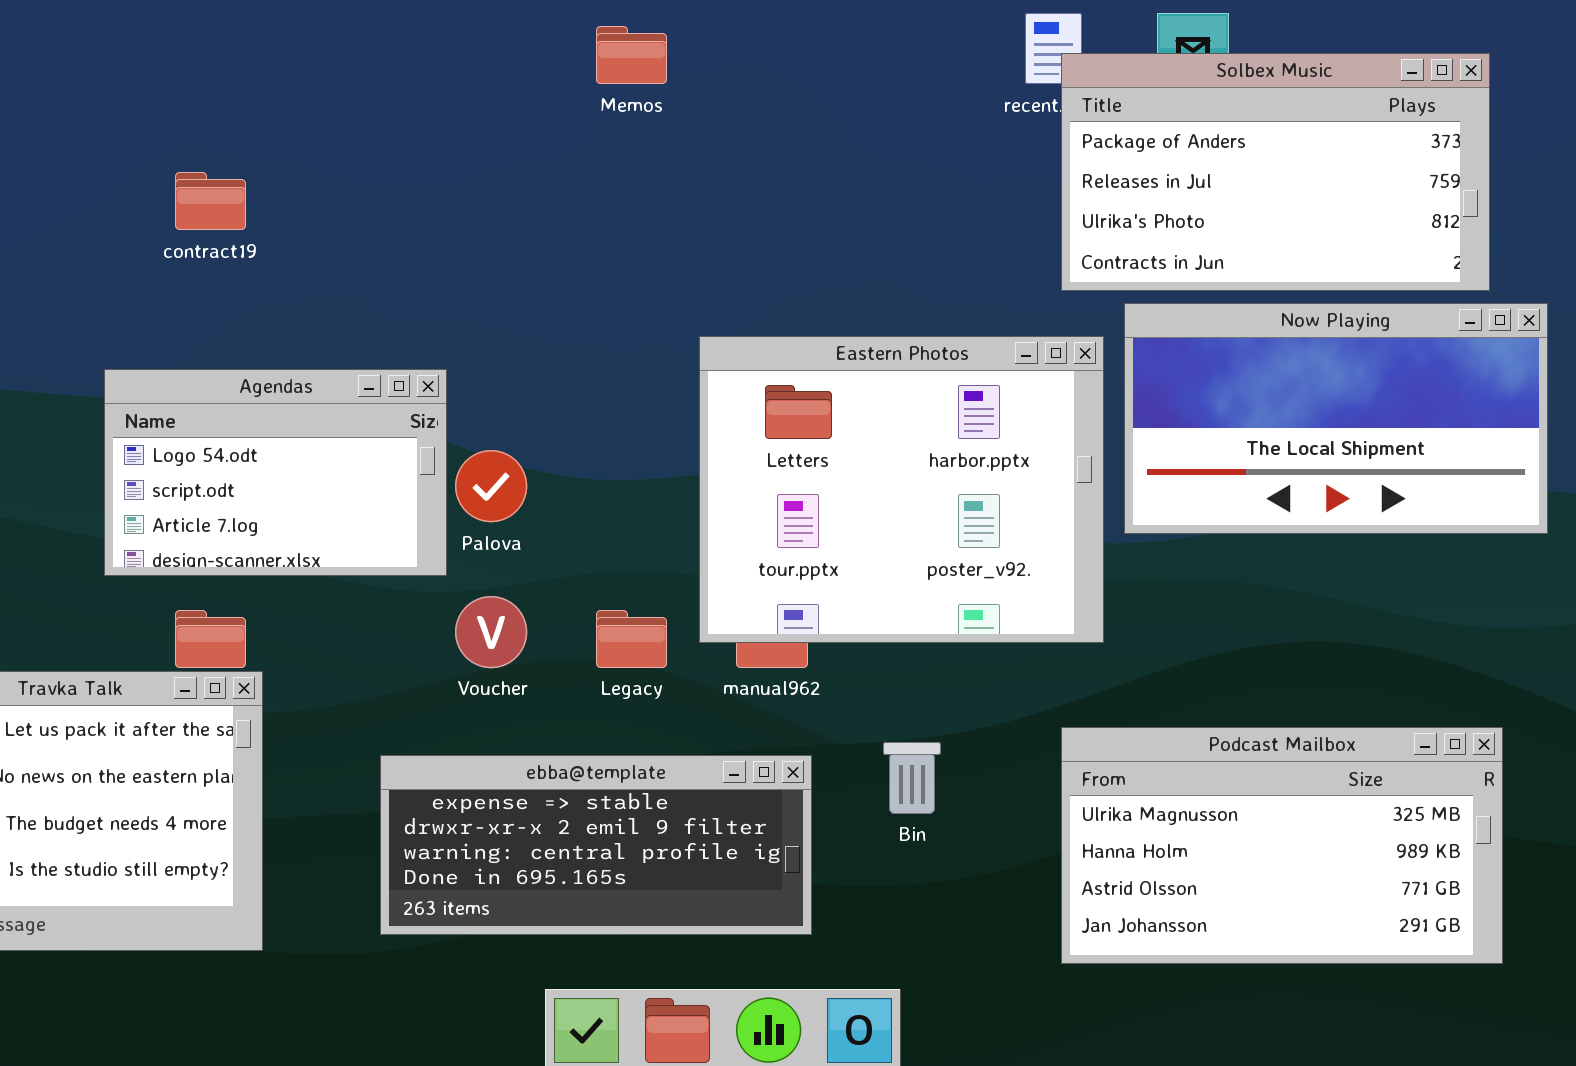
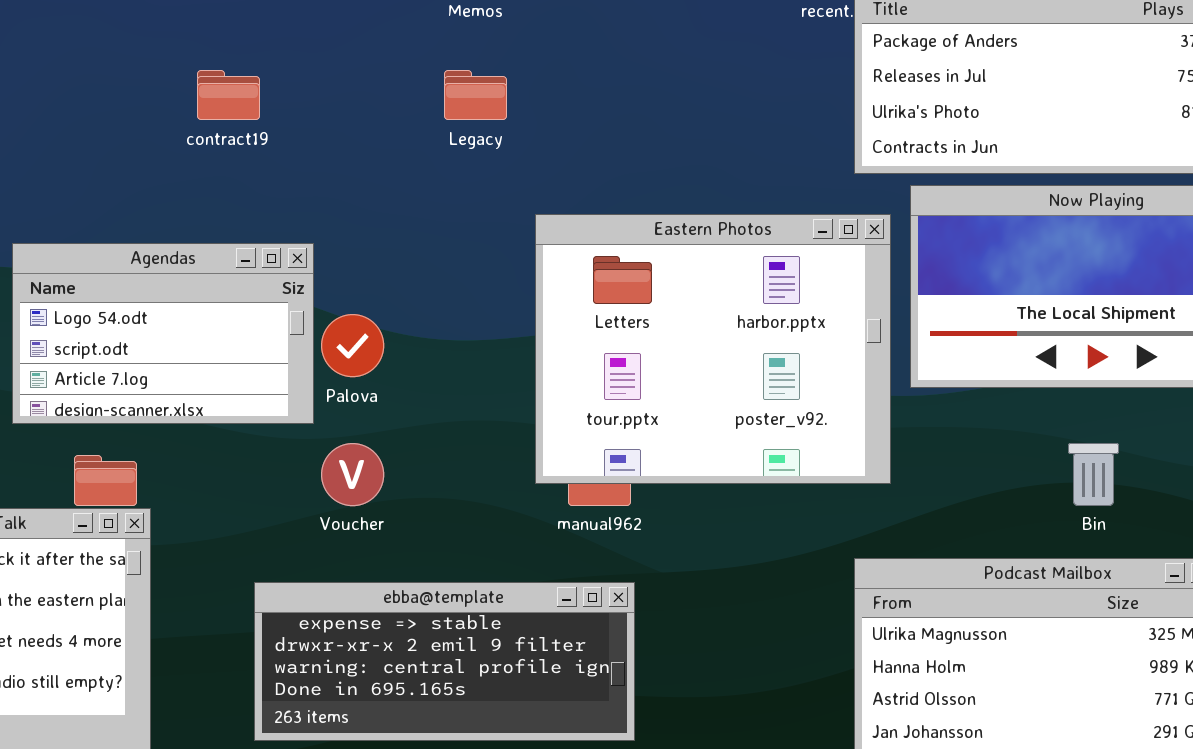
contract19: [175,172,246,230] -> [197,70,260,120], moved
Legacy: [596,610,667,668] -> [444,70,507,120], moved
Bin: [883,742,941,814] -> [1068,443,1119,506], moved

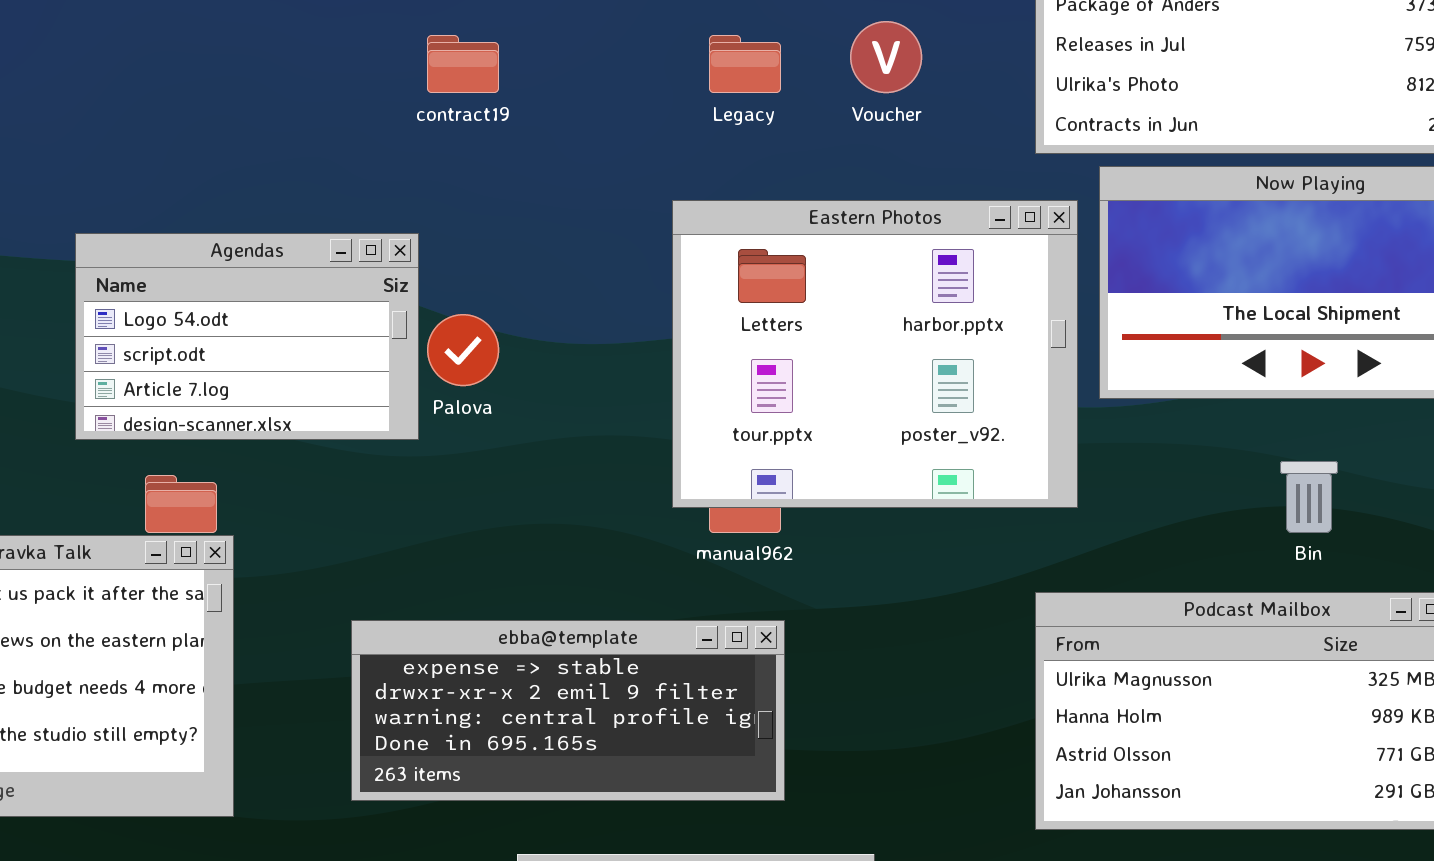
contract19: [197,70,260,120] -> [427,35,499,93], moved
Legacy: [444,70,507,120] -> [709,35,781,93], moved
Voucher: [321,443,384,506] -> [850,21,922,93], moved

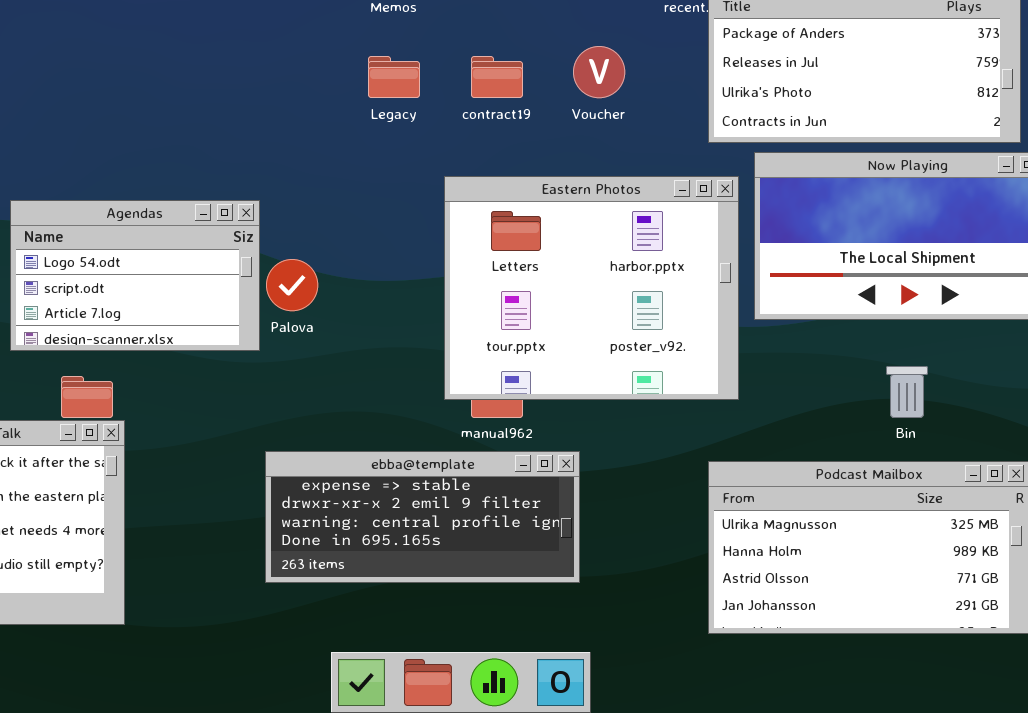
contract19: [427,35,499,93] -> [471,56,523,98], moved
Legacy: [709,35,781,93] -> [368,56,420,98], moved
ebba@template: [351,620,785,801] -> [265,451,580,583], moved

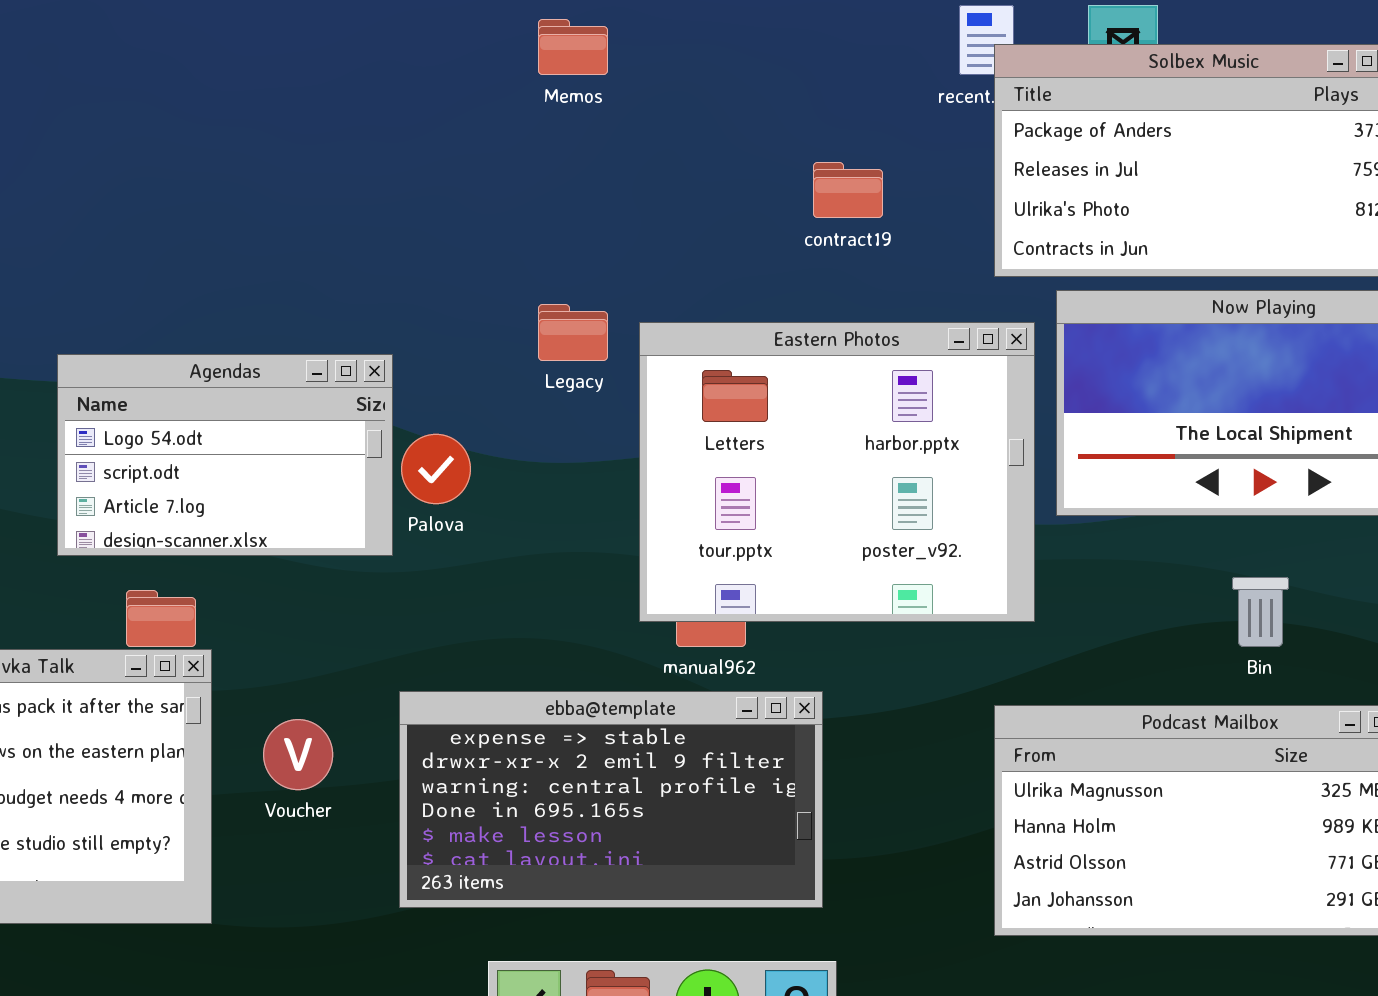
Voucher: [573,46,625,98] -> [263,719,333,790], moved
Legacy: [368,56,420,98] -> [538,304,608,361], moved
contract19: [471,56,523,98] -> [813,162,883,218], moved
ebba@template: [265,451,580,583] -> [399,691,823,908], resized

